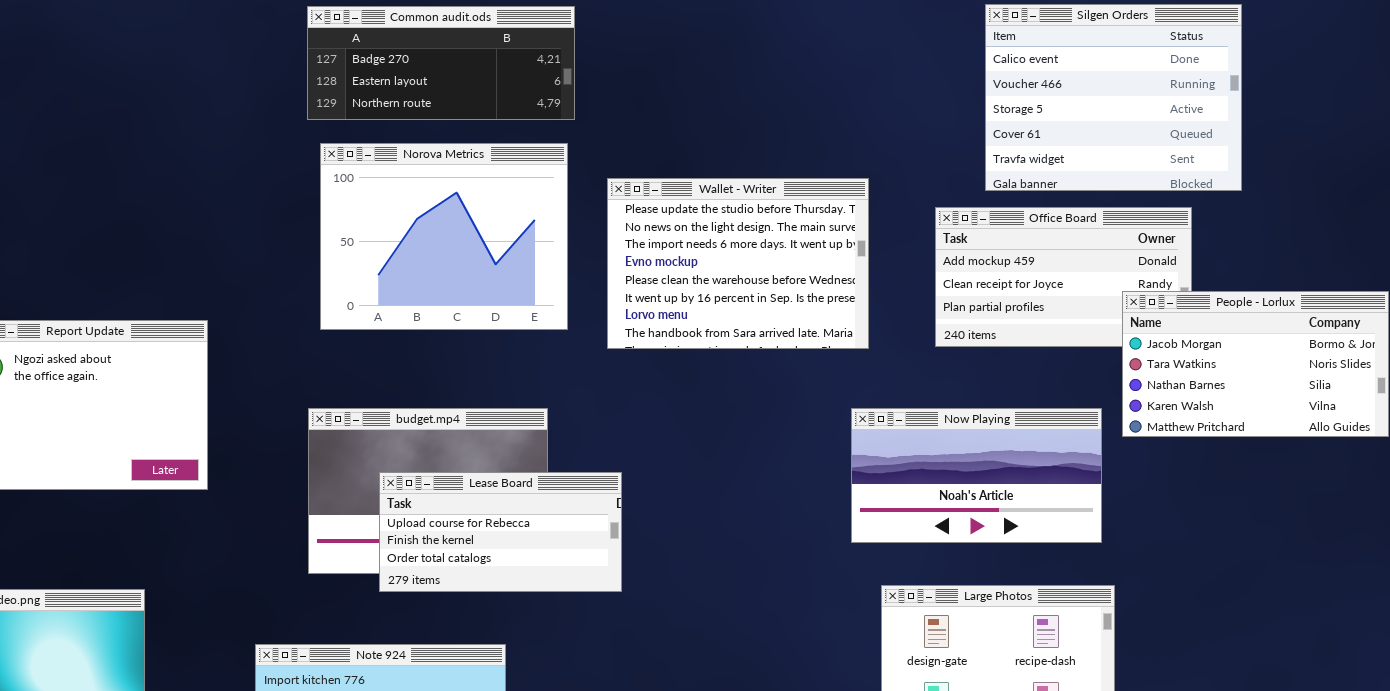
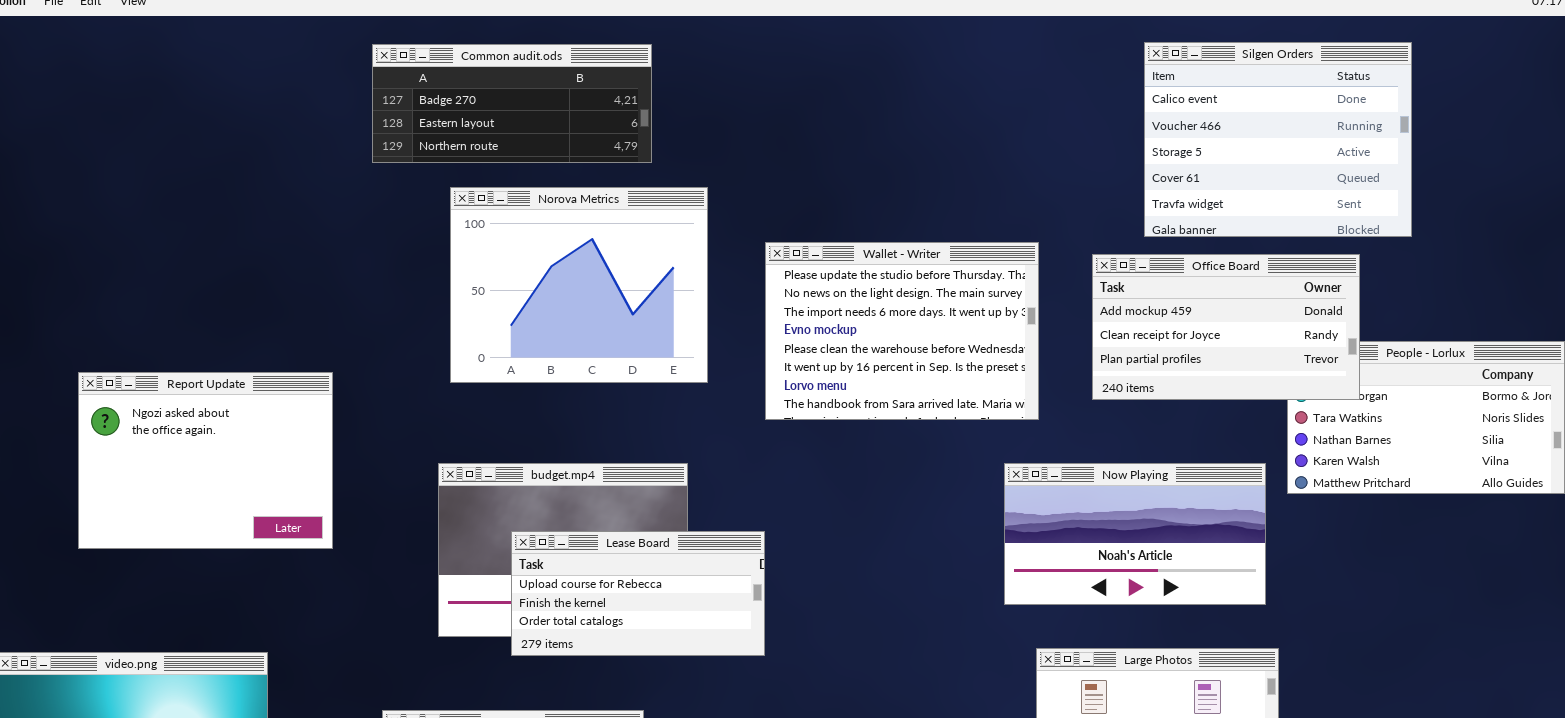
Common audit.ods: [307,6,575,120] -> [372,44,652,163], moved
Wallet - Writer: [607,178,869,349] -> [765,242,1039,420], moved
Office Board: [935,207,1192,347] -> [1092,254,1360,400], raised

